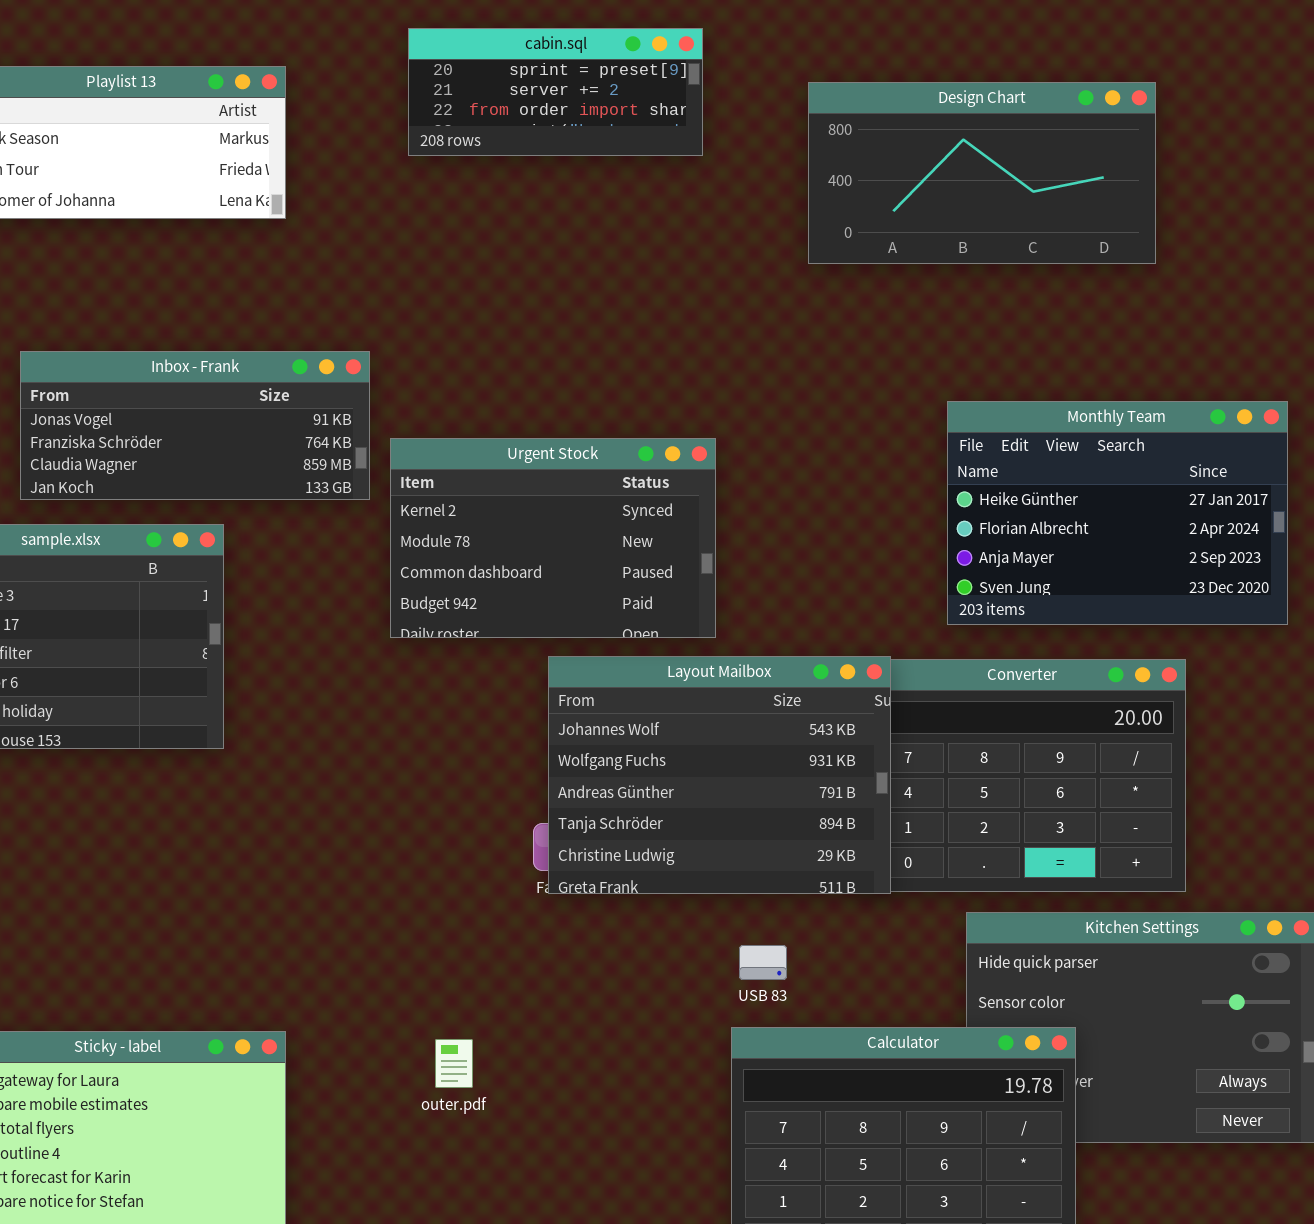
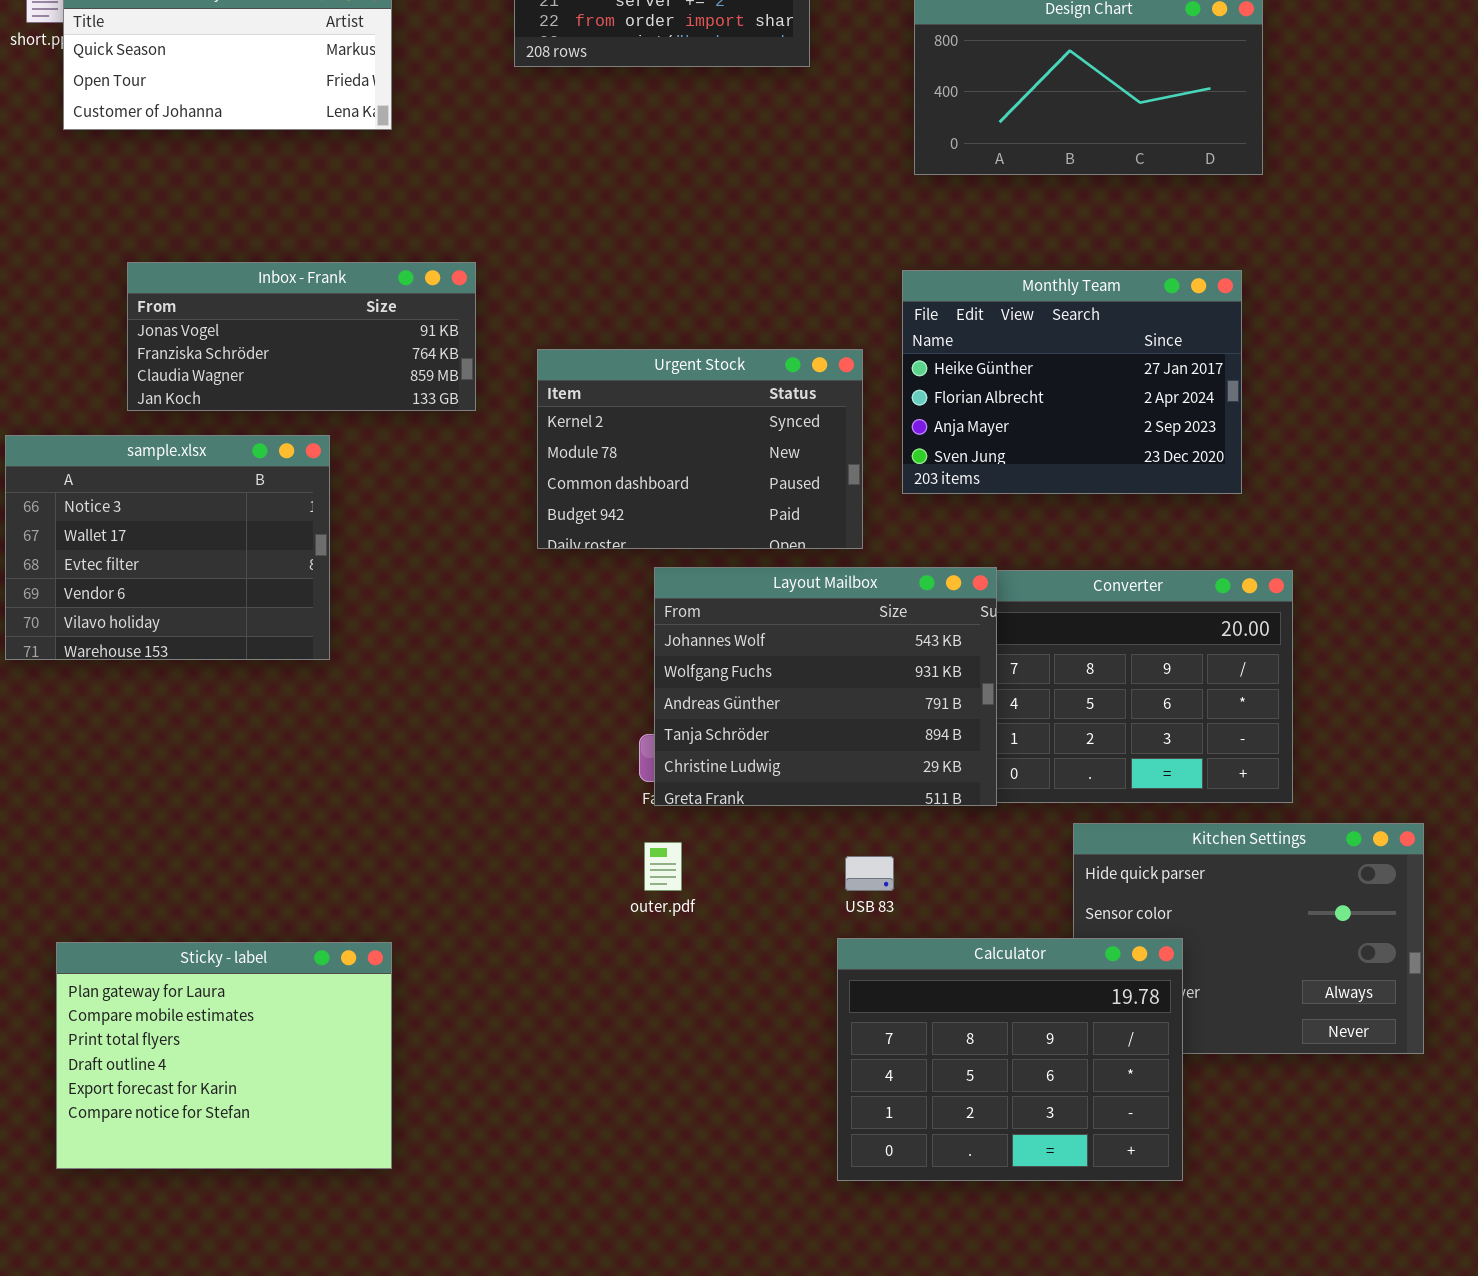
Monthly Team: [947,401,1288,625] -> [902,270,1242,494], moved
Urgent Stock: [390,438,716,638] -> [537,349,863,549], moved
outer.pdf: [435,1039,473,1088] -> [644,842,682,891], moved

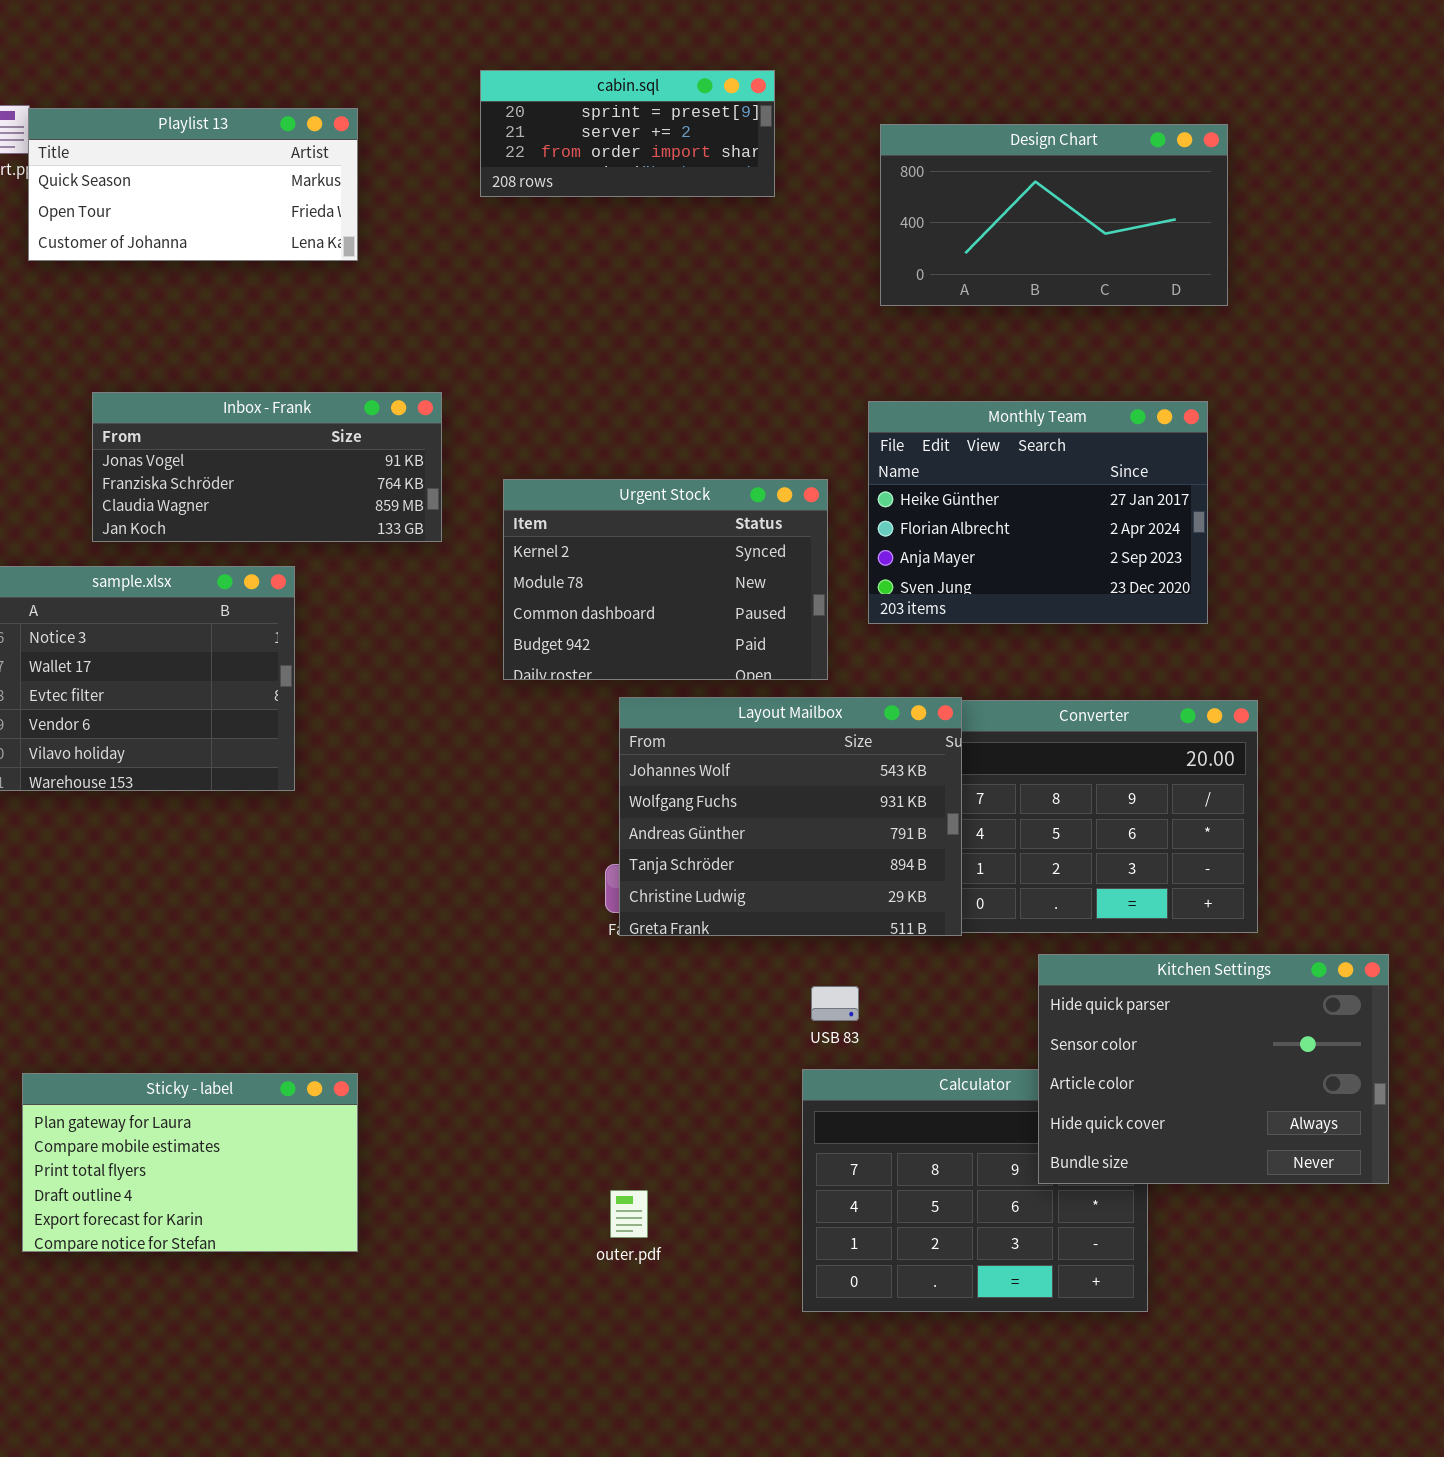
Kitchen Settings: [1073,823,1424,1054] -> [1038,954,1389,1184], raised
outer.pdf: [644,842,682,891] -> [610,1190,648,1238], moved
Sticky - label: [56,942,392,1169] -> [22,1073,358,1252], resized

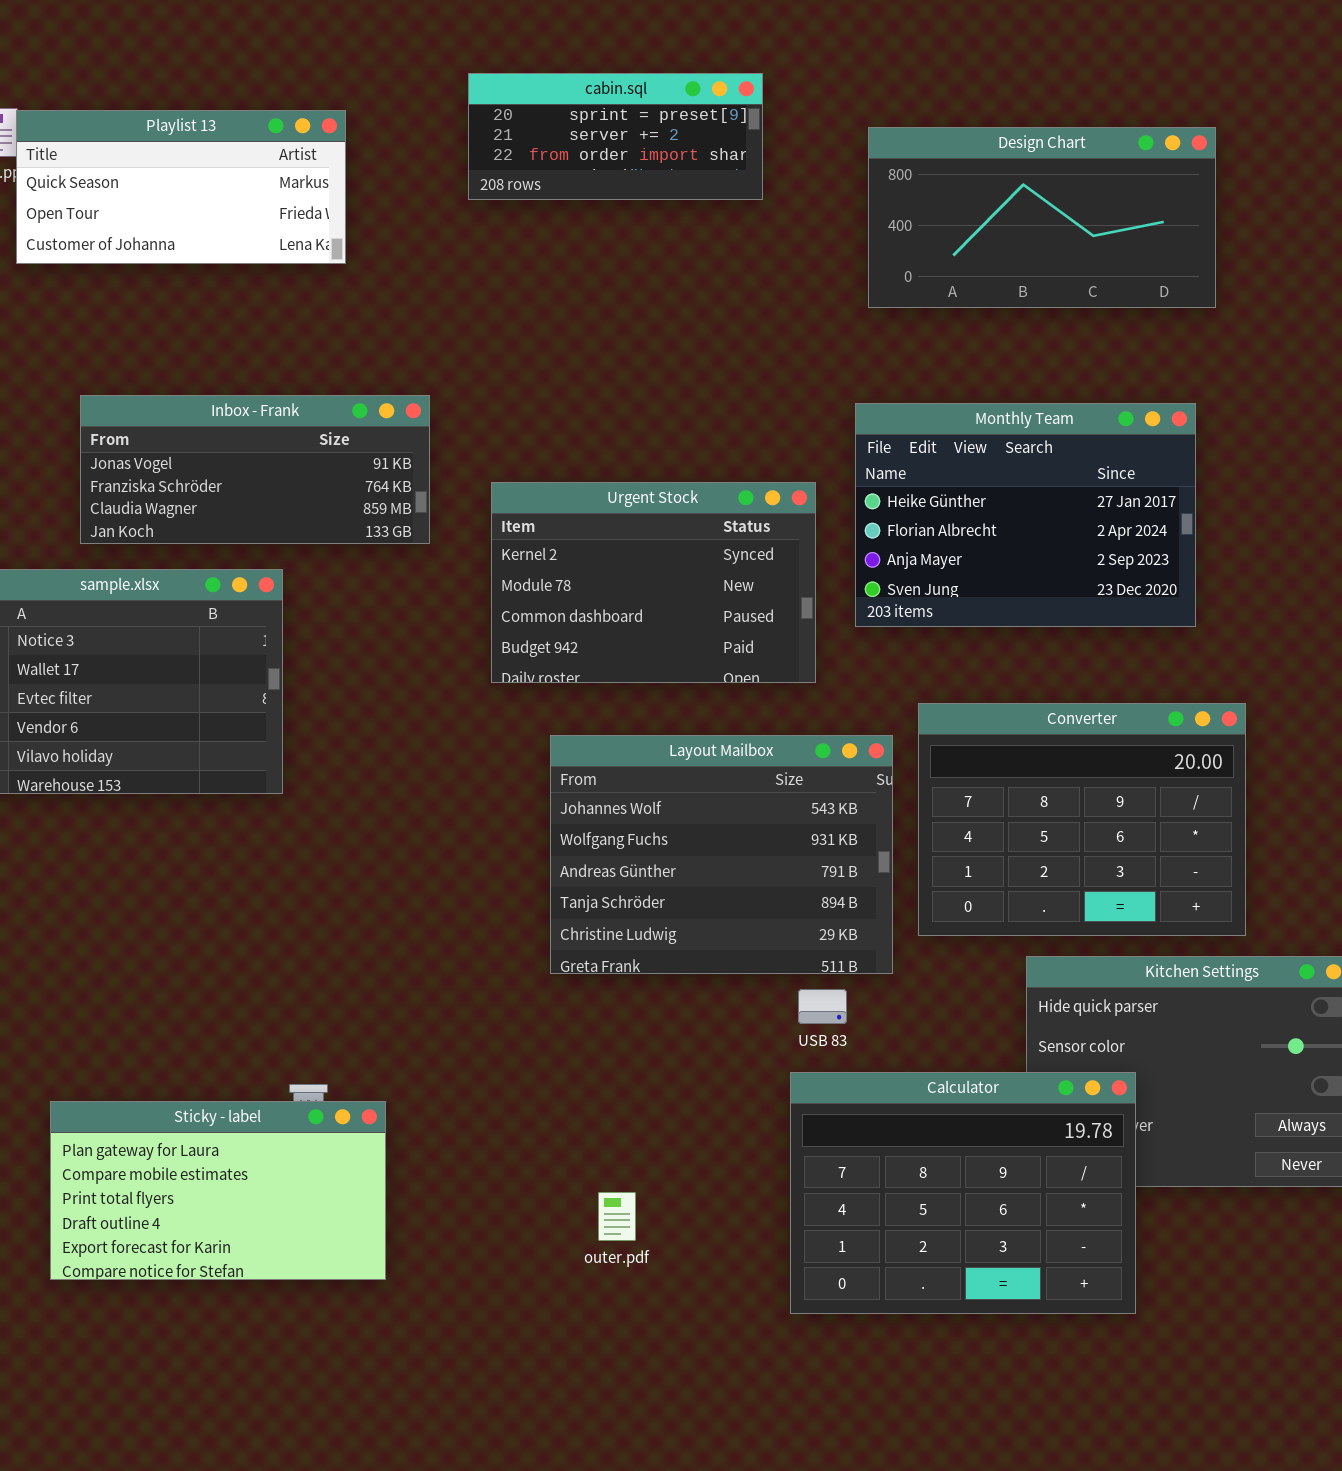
Layout Mailbox: [619,697,962,936] -> [550,735,893,974], moved
Calculator: [802,1069,1148,1312] -> [790,1072,1136,1314], raised
Sticky - label: [22,1073,358,1252] -> [50,1101,386,1280], moved

